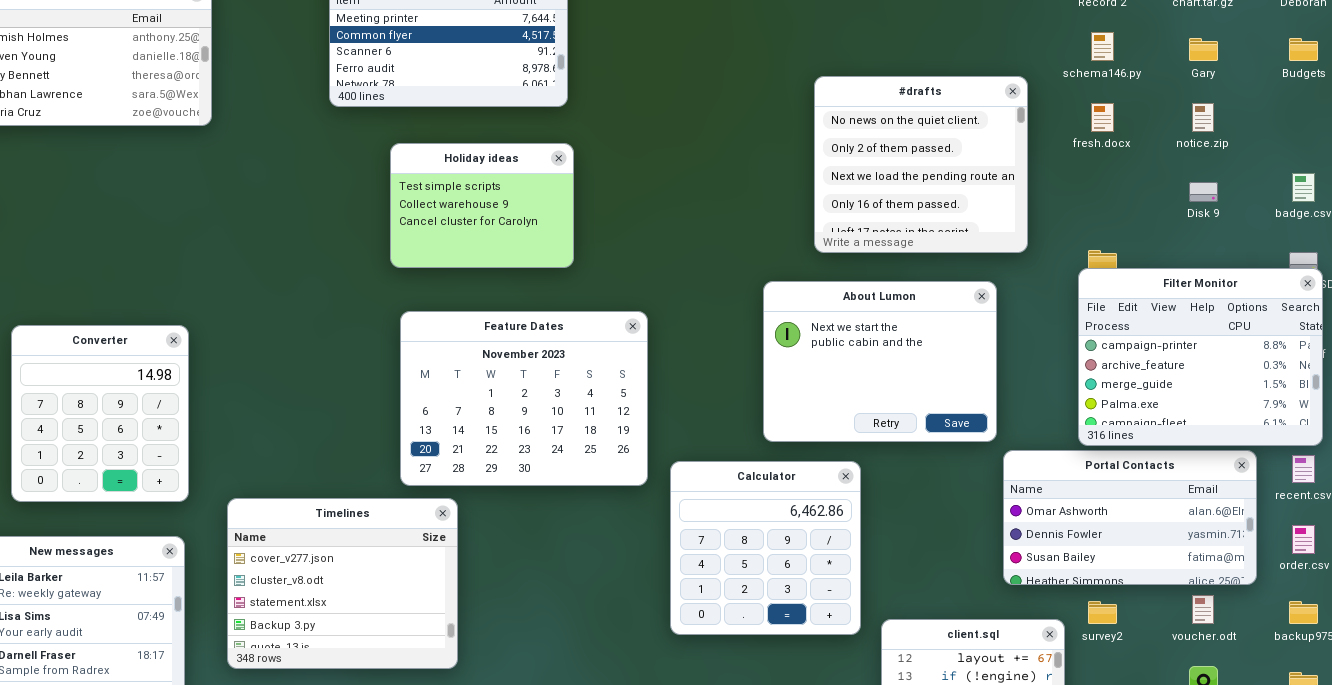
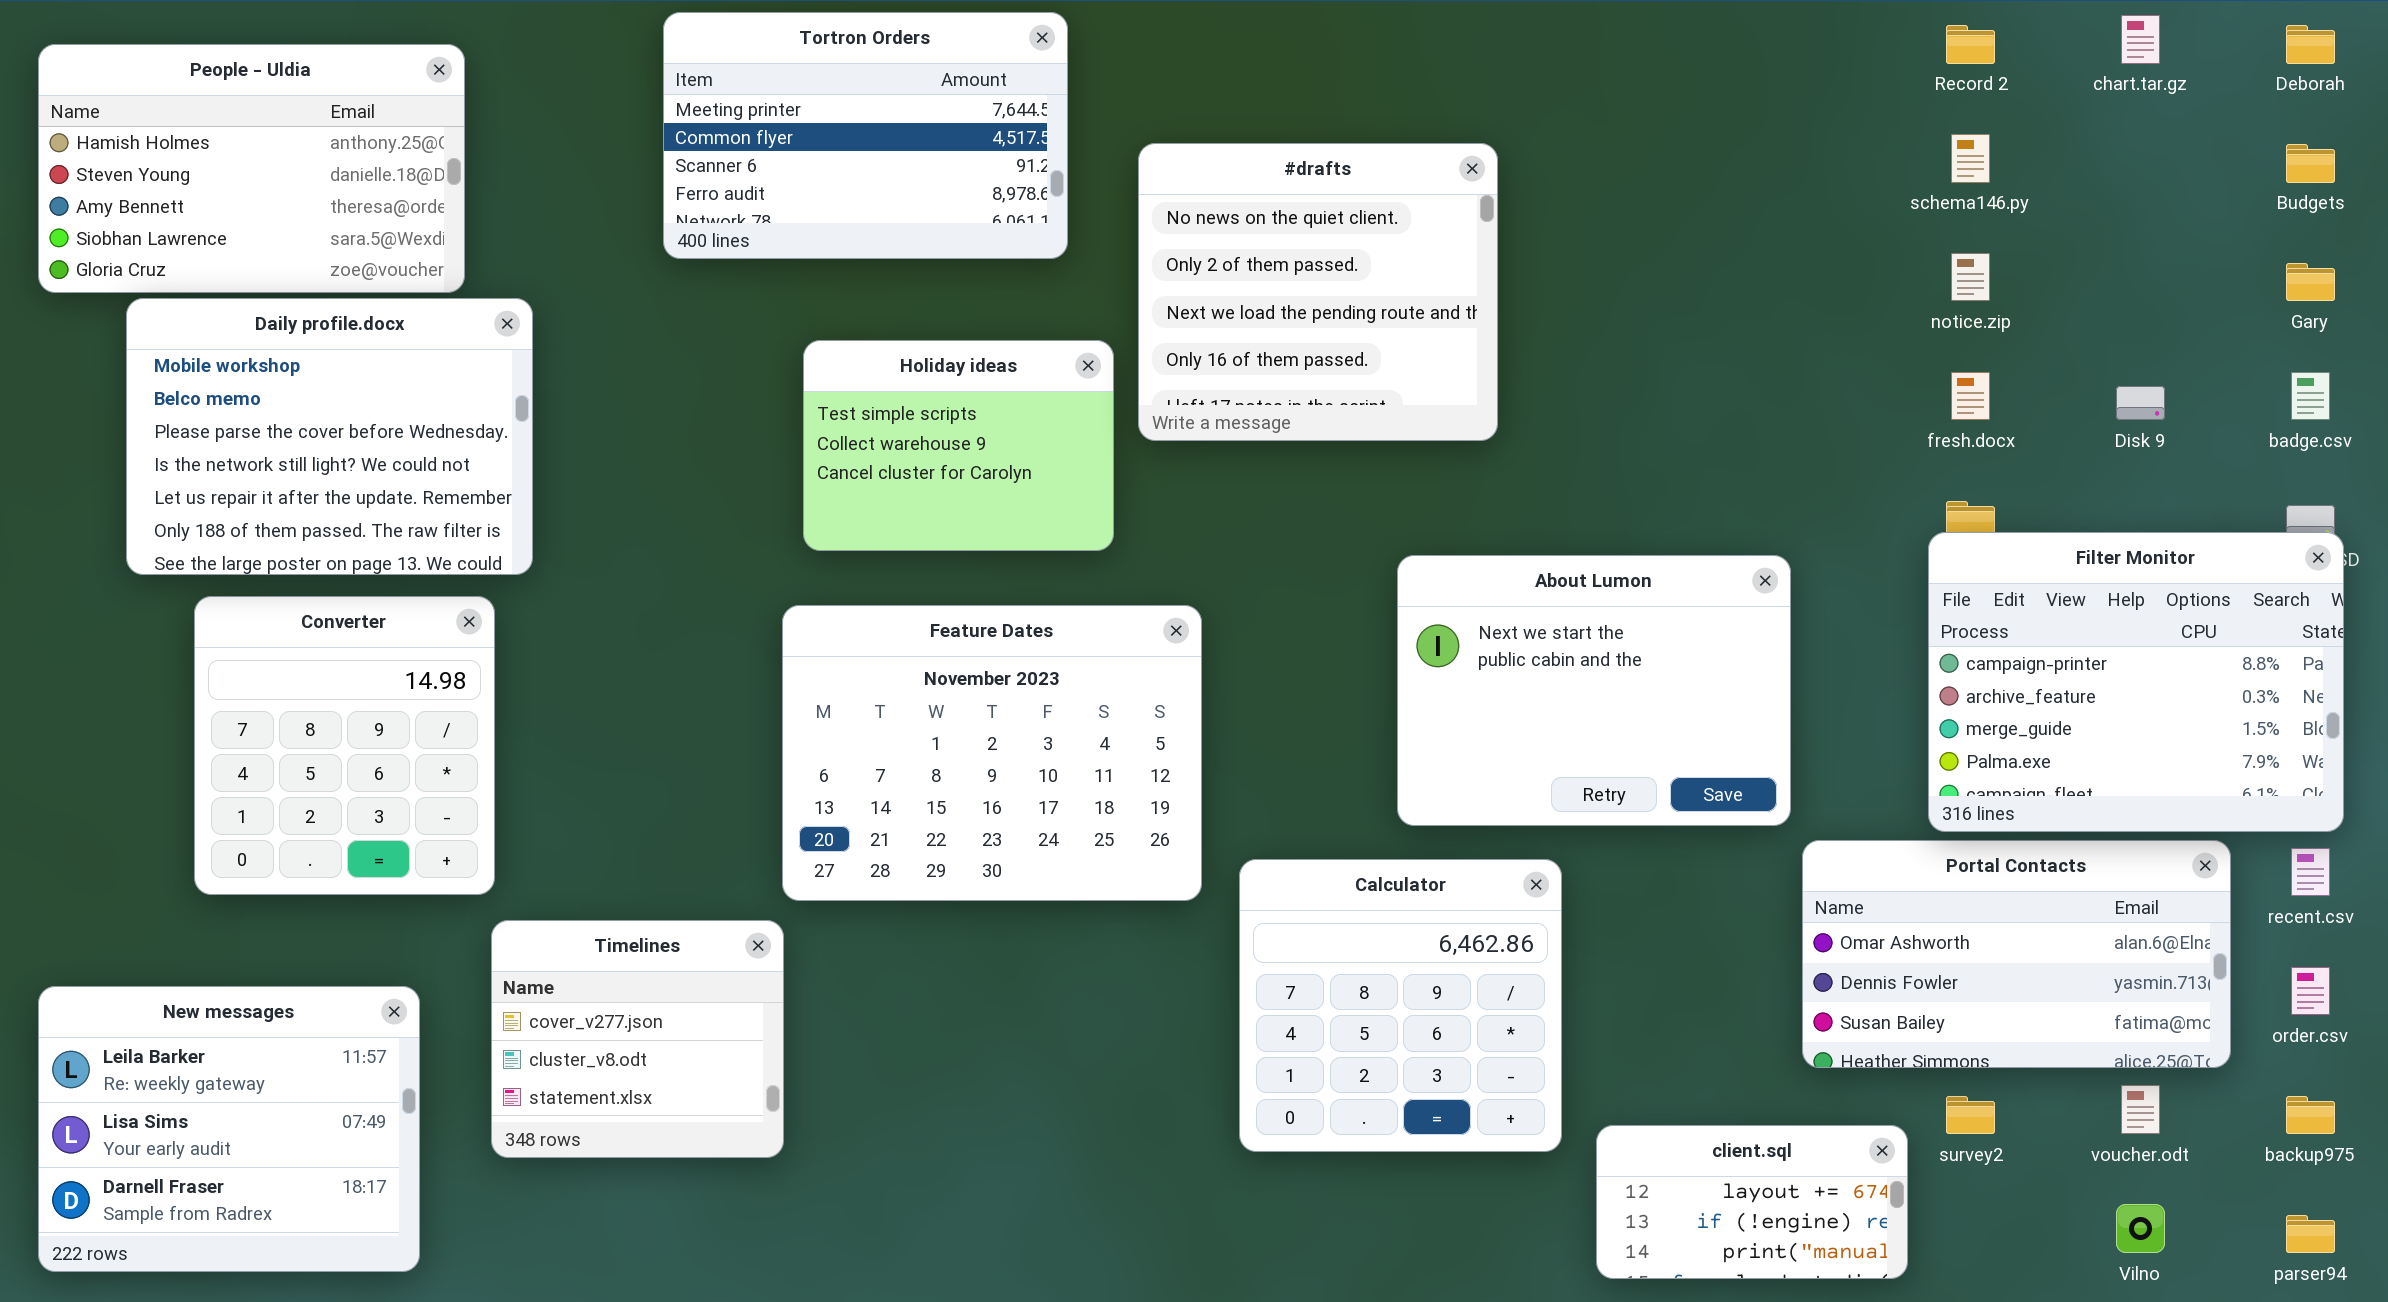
Gary: [1189,38,1218,61] -> [2286,263,2335,301], moved
#drafts: [814,76,1028,253] -> [1138,143,1498,441], moved
fresh.docx: [1091,103,1114,132] -> [1951,372,1990,420], moved
notice.zip: [1192,103,1214,132] -> [1951,253,1990,301], moved
Daily profile.docx: none -> [126,298,533,575], opened
Holiday ideas: [390,143,574,268] -> [803,340,1114,551], moved
Converter: [11,325,189,502] -> [194,596,495,895], moved
Timelines: [227,498,458,669] -> [491,920,784,1158], resized

